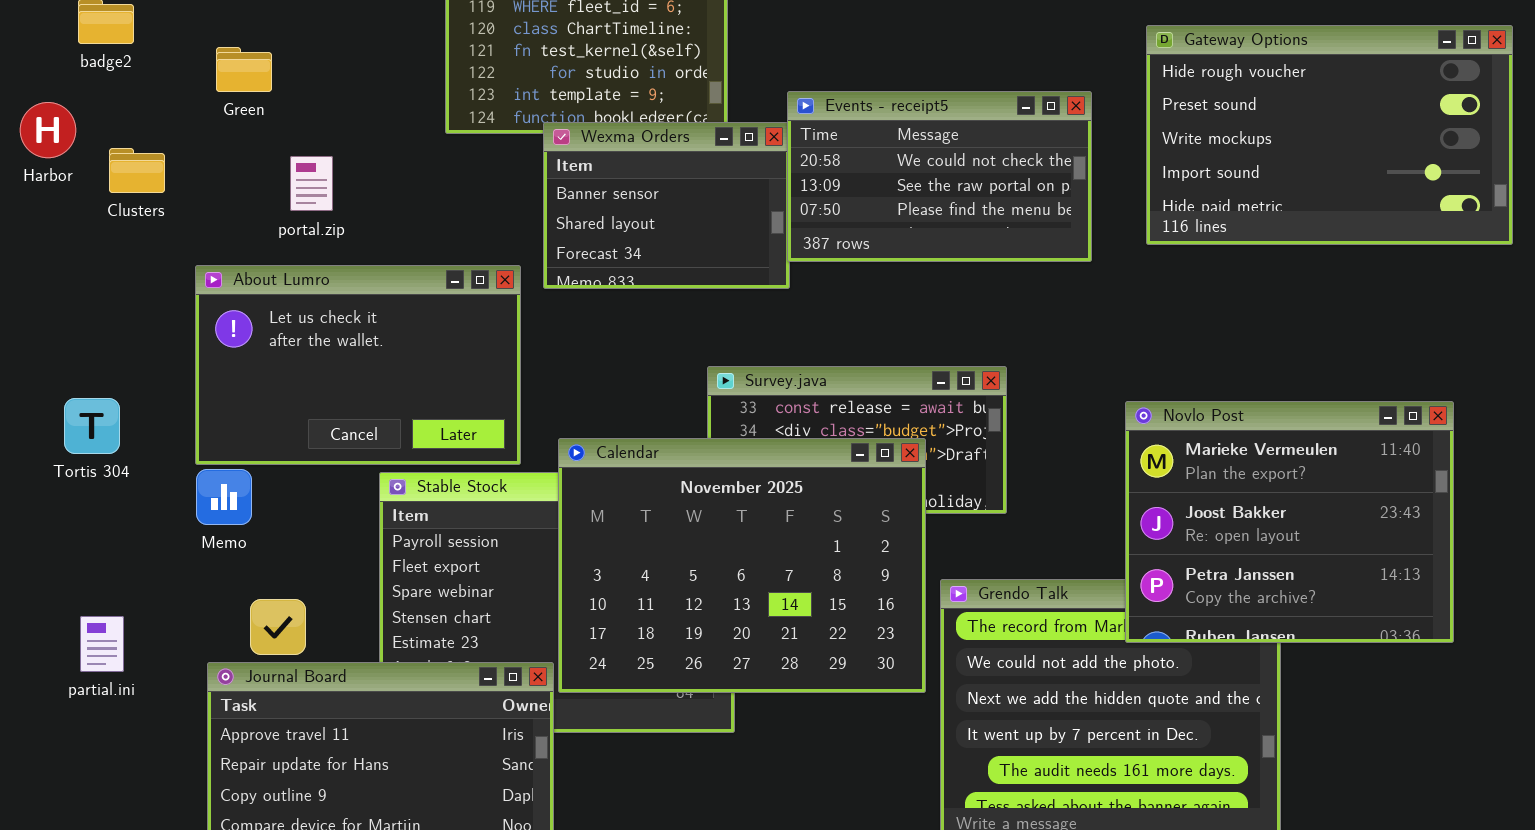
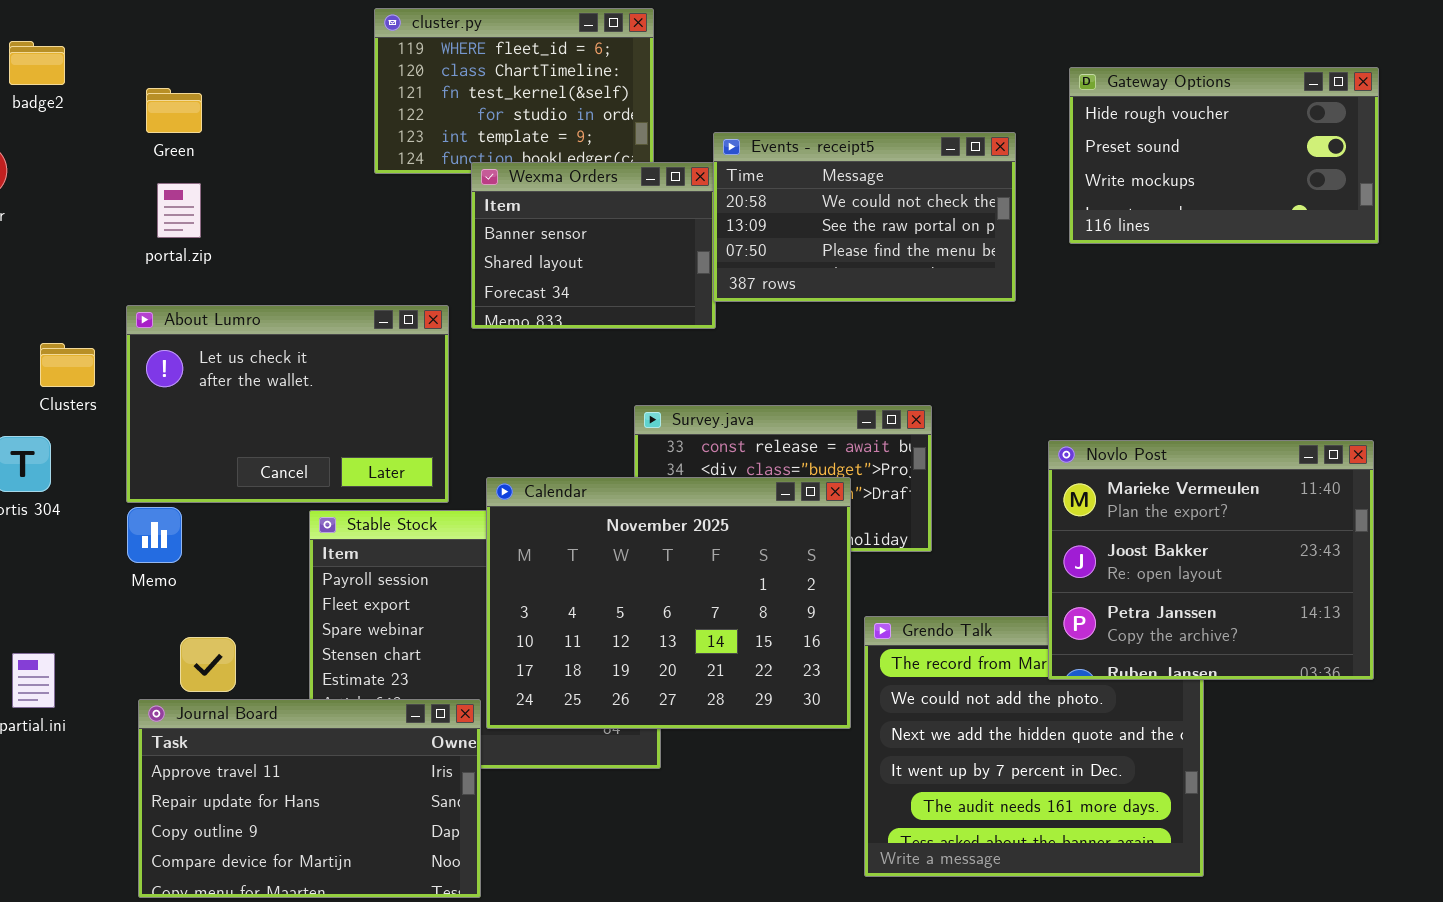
Gateway Options: [1146,25,1513,245] -> [1069,67,1379,244], resized
Clusters: [109,148,165,193] -> [40,343,95,387], moved
portal.zip: [290,156,333,211] -> [157,183,201,238], moved

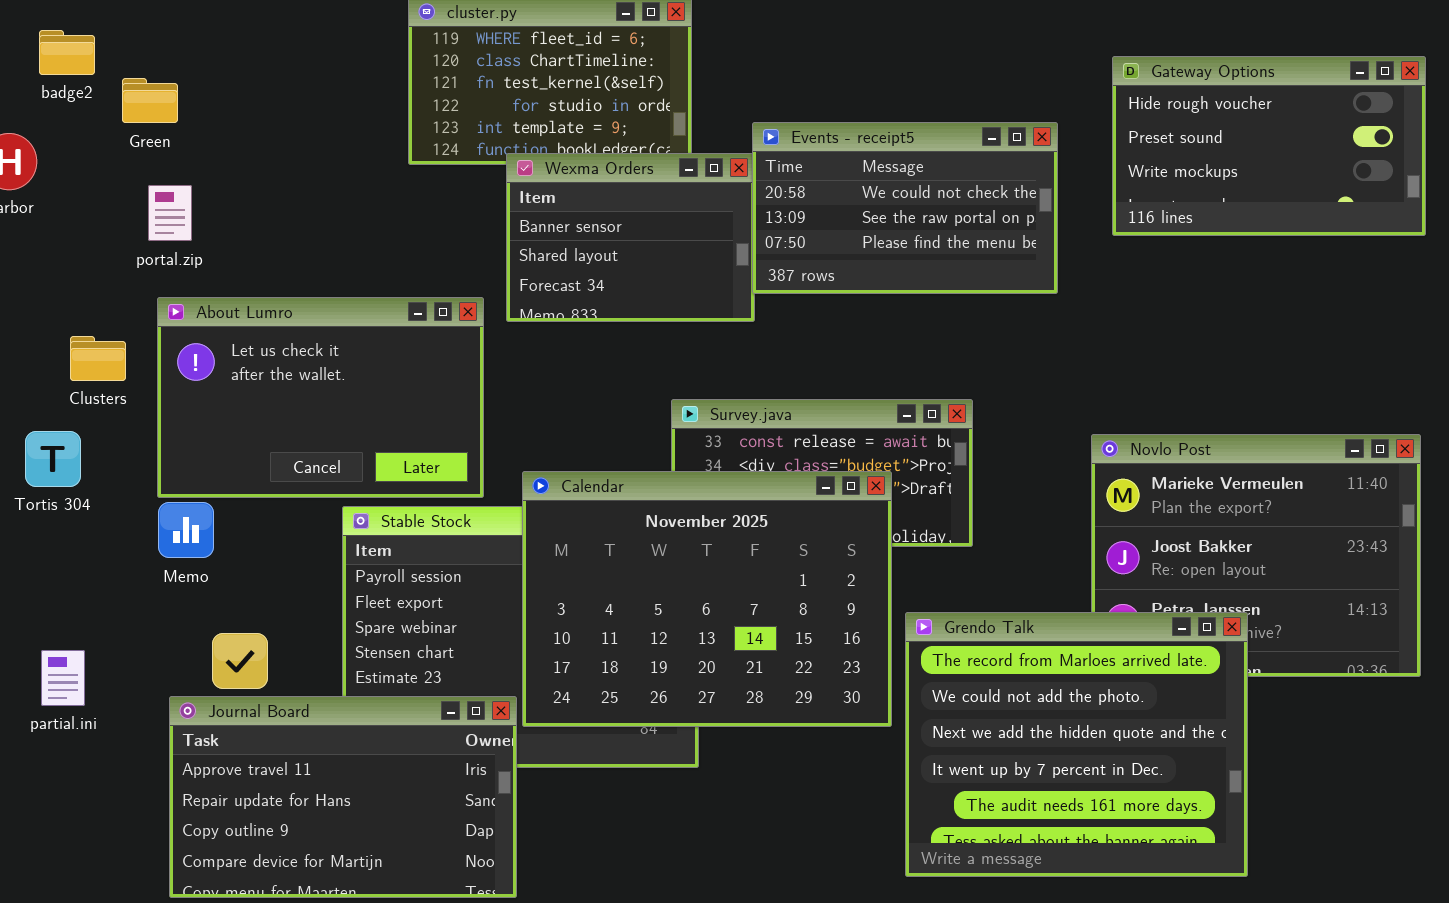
Green: [146,88,202,133] -> [122,78,178,123], moved
portal.zip: [157,183,201,238] -> [148,185,192,241], moved
Grendo Talk: [864,616,1204,877] -> [905,612,1248,877], raised

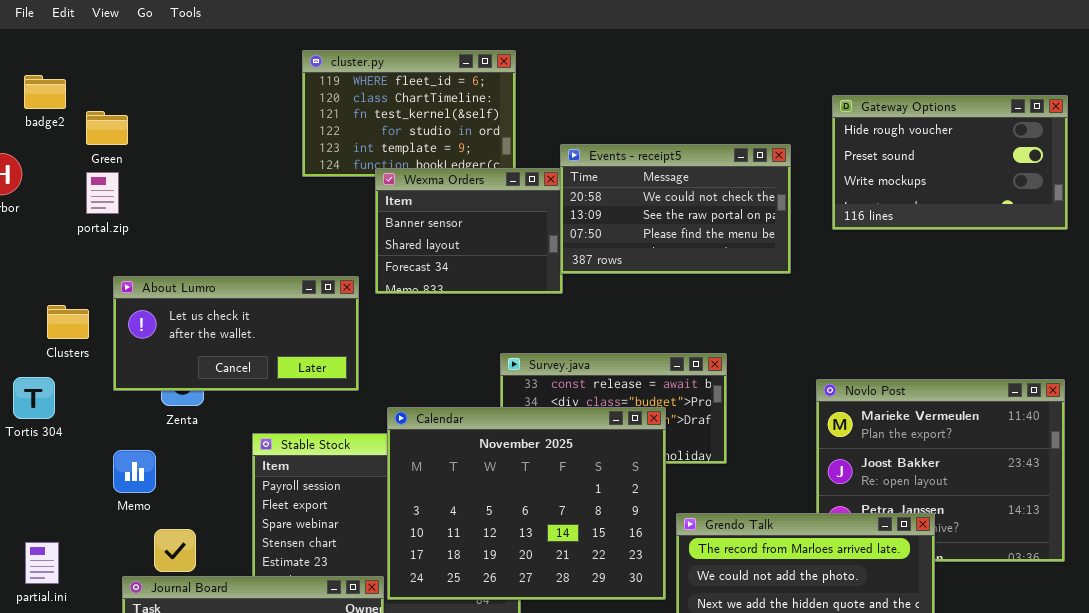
portal.zip: [148,185,192,241] -> [86,172,119,214], moved
About Lumro: [157,297,484,498] -> [113,276,359,391], resized
Memo: [158,502,214,558] -> [113,450,156,493], moved

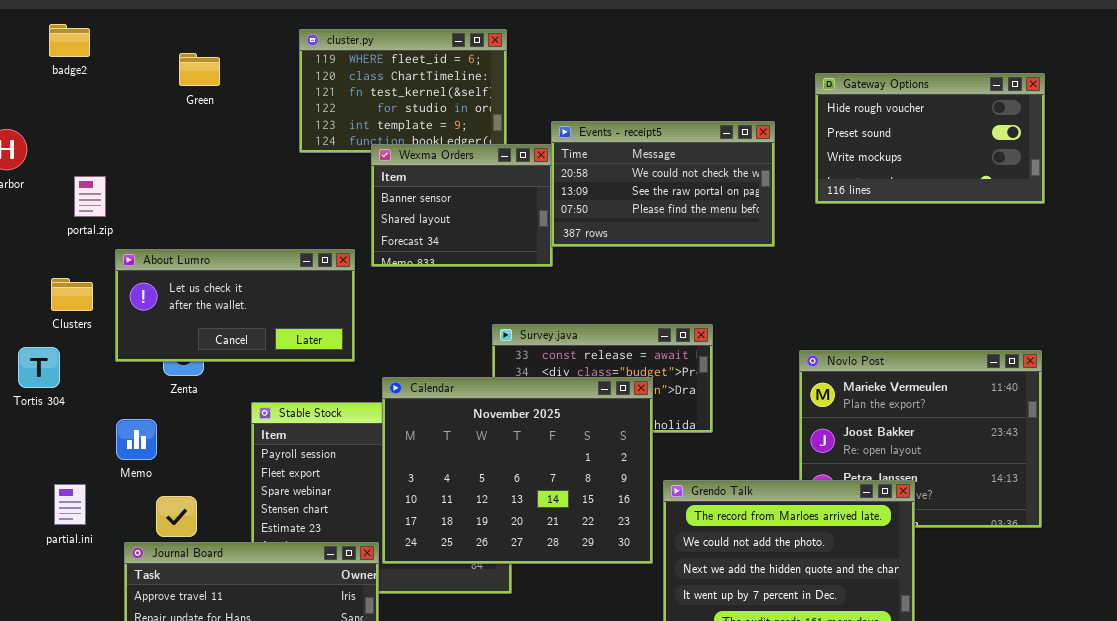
badge2: [24,75,66,109] -> [49,24,90,57], moved
Green: [86,111,128,145] -> [179,53,220,86], moved
portal.zip: [86,172,119,214] -> [74,176,106,217], moved
partial.ini: [25,542,59,584] -> [54,484,86,525], moved

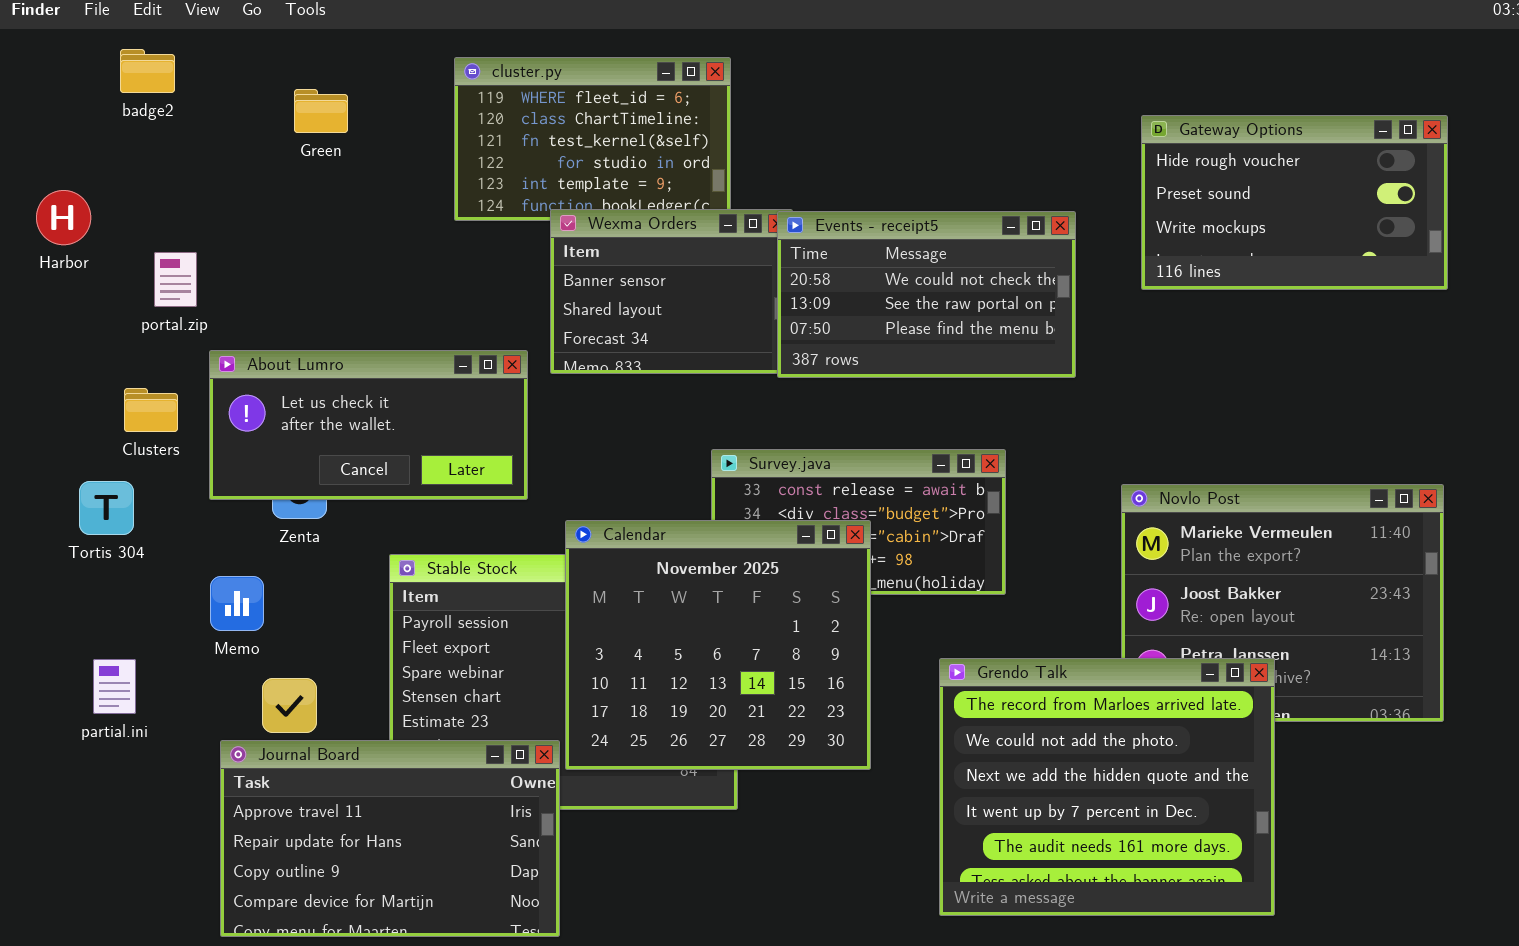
Events - receipt5: [551,121,775,247] -> [777,211,1076,378], moved
Calendar: [382,377,653,564] -> [565,520,871,770], resized
partial.ini: [54,484,86,525] -> [93,659,136,714], moved

